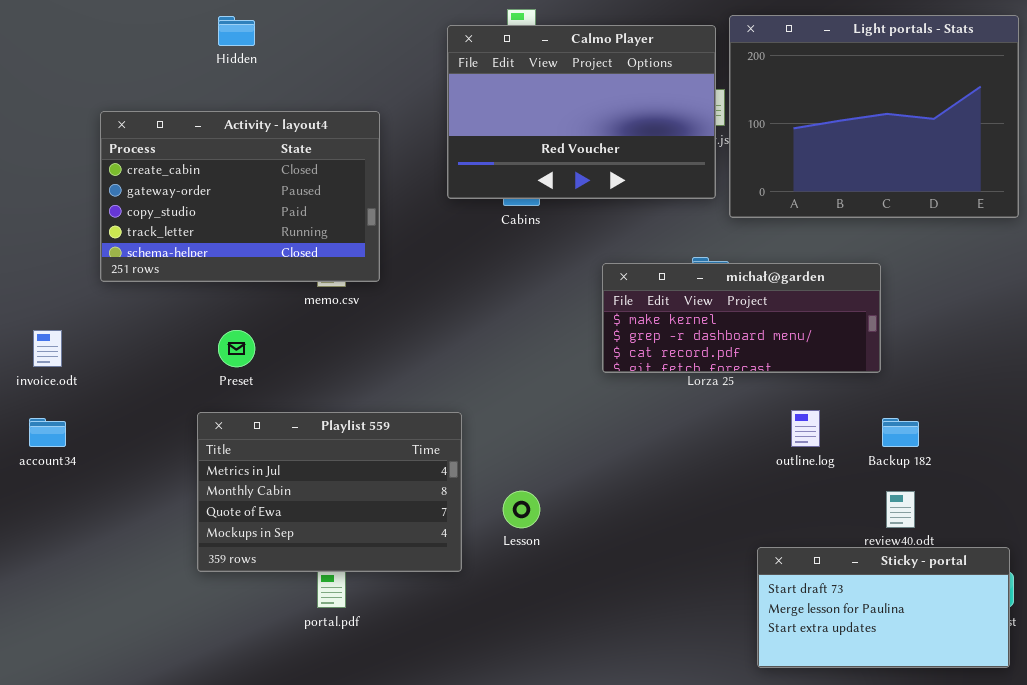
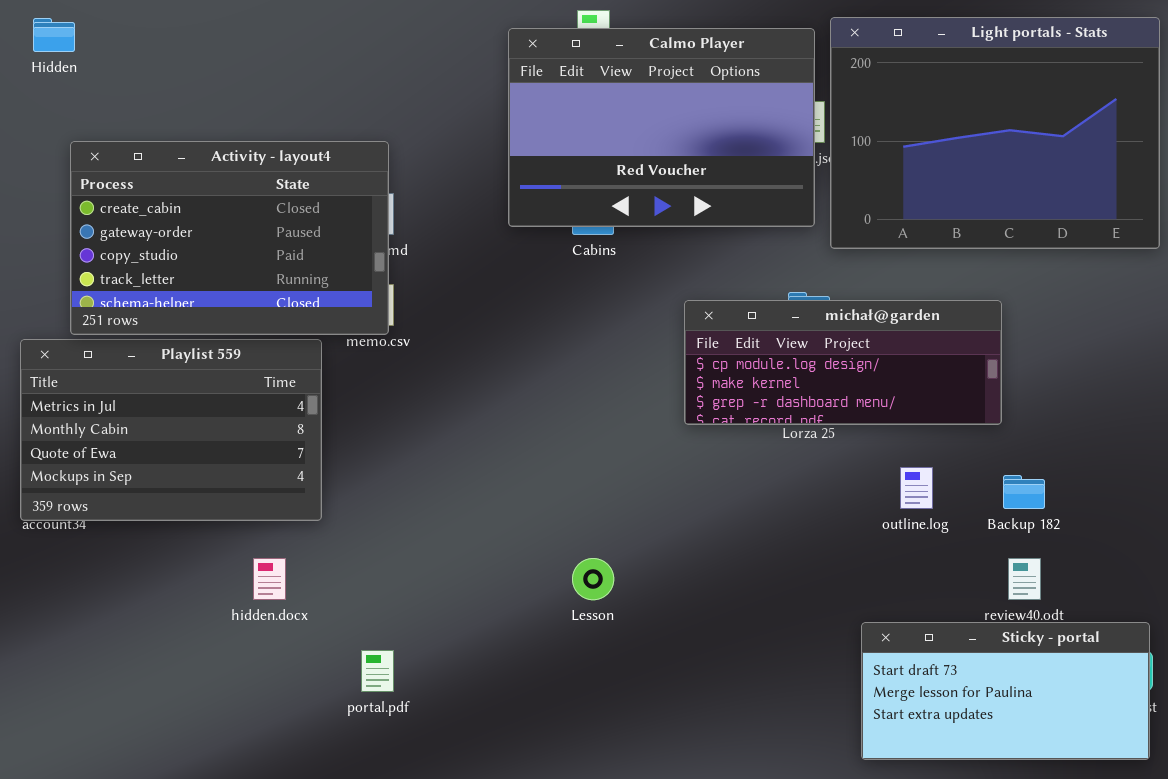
Hidden: [218,16,255,46] -> [33,18,75,52], moved
Activity - layout4: [100,111,380,282] -> [70,141,389,335], moved
michał@garden: [602,263,881,373] -> [684,300,1002,425], scrolled up 1 row
Playlist 559: [197,412,462,572] -> [20,339,322,521], moved

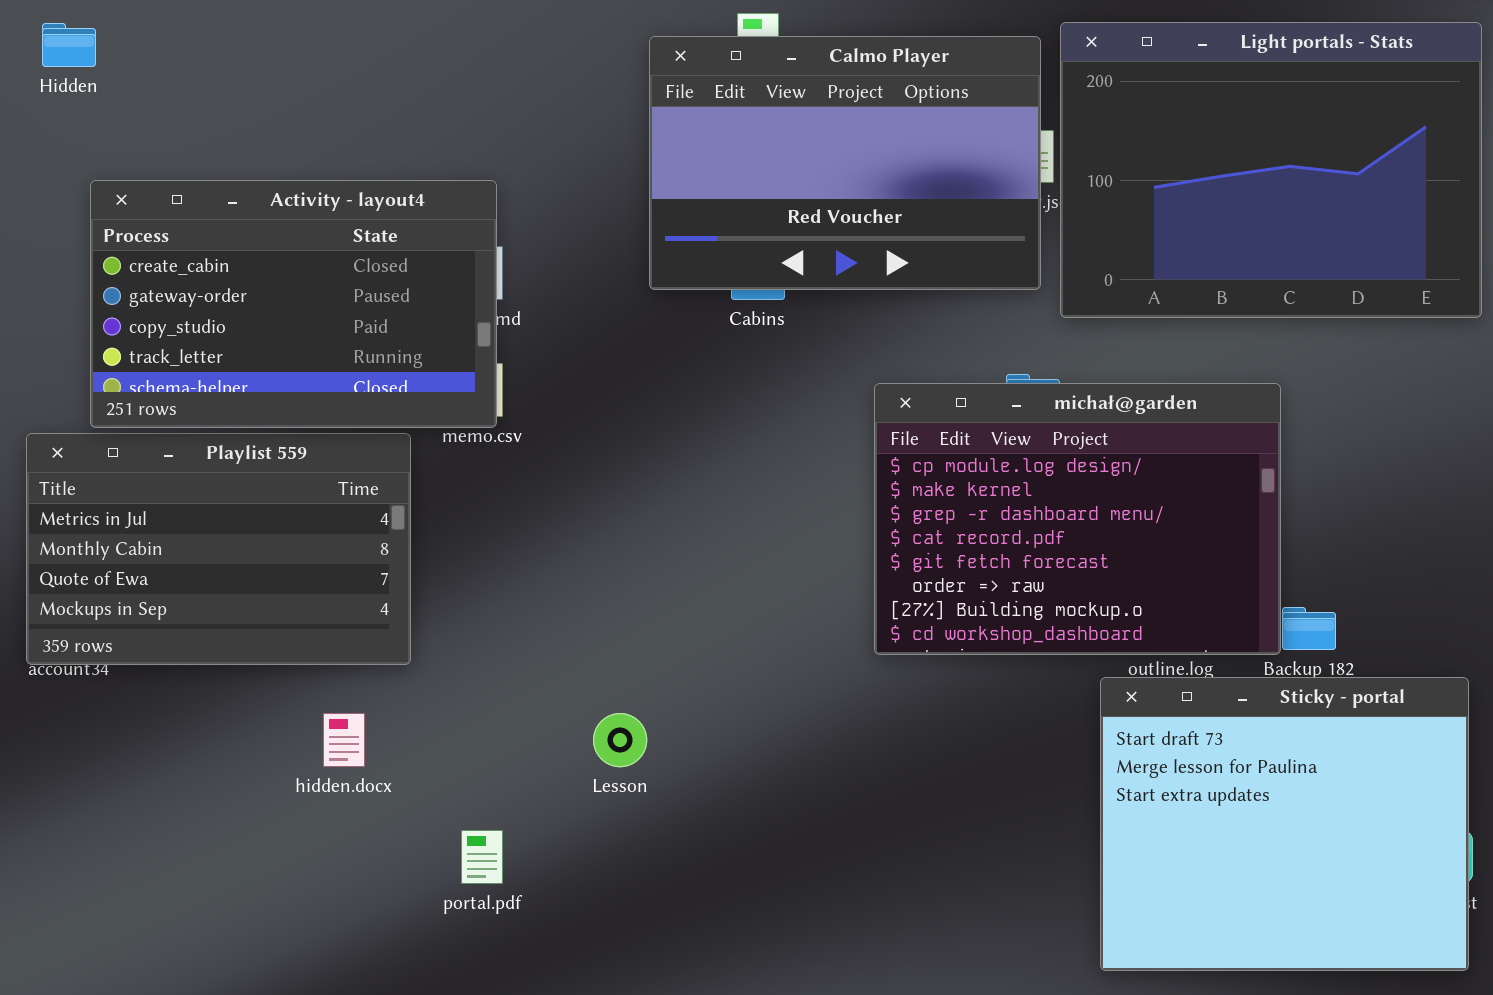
michał@garden: [684,300,1002,425] -> [874,383,1281,655], resized
Lesson: [572,558,614,600] -> [593,713,647,767], moved
Sticky - portal: [861,622,1150,760] -> [1100,677,1469,971], resized

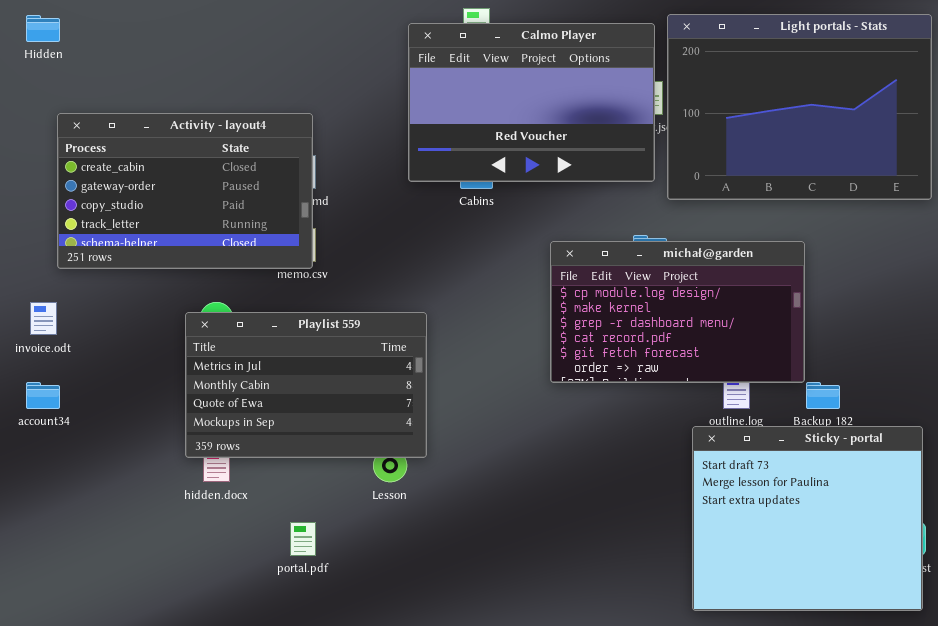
michał@garden: [874,383,1281,655] -> [550,241,805,383], resized
Playlist 559: [26,433,411,665] -> [185,312,427,458], moved

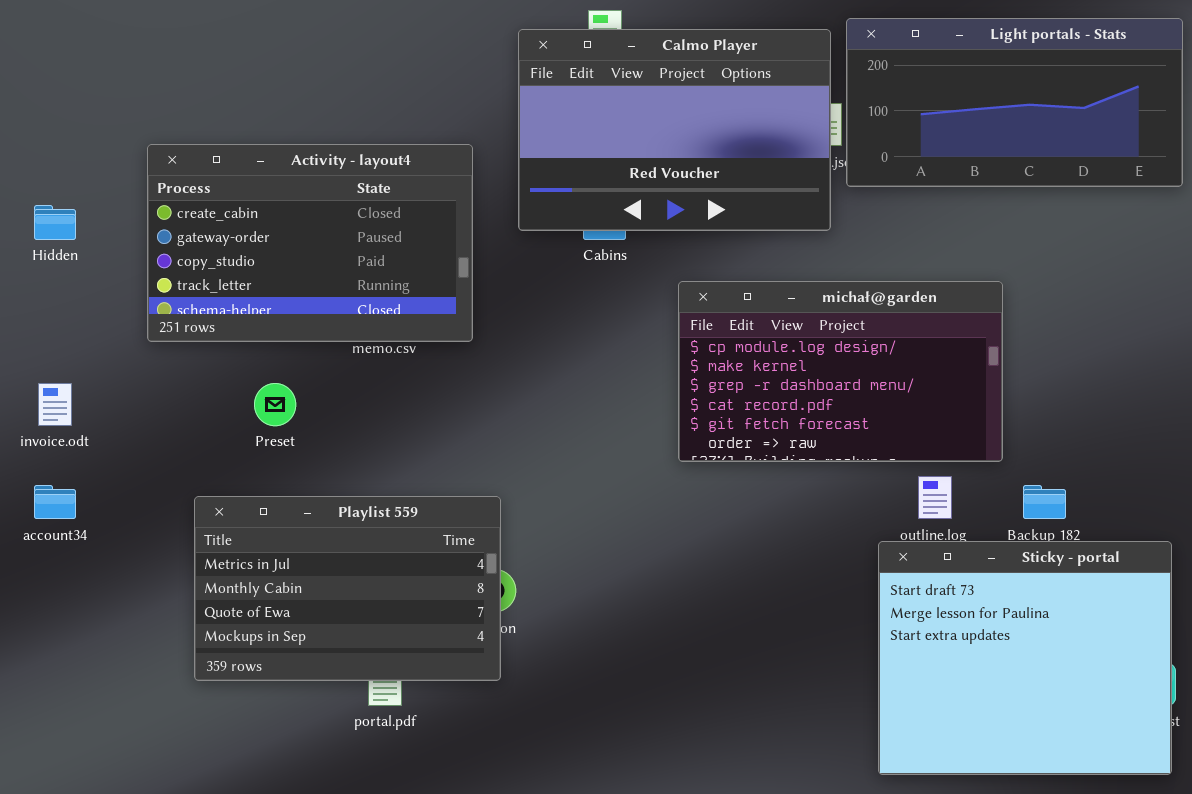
Light portals - Stats: [667,14,932,200] -> [846,18,1183,187], resized
Hidden: [26,15,60,42] -> [34,205,76,240], moved
Activity - layout4: [57,113,313,269] -> [147,144,473,342], moved
michał@garden: [550,241,805,383] -> [678,281,1003,462], moved
Playlist 559: [185,312,427,458] -> [194,496,501,681], moved

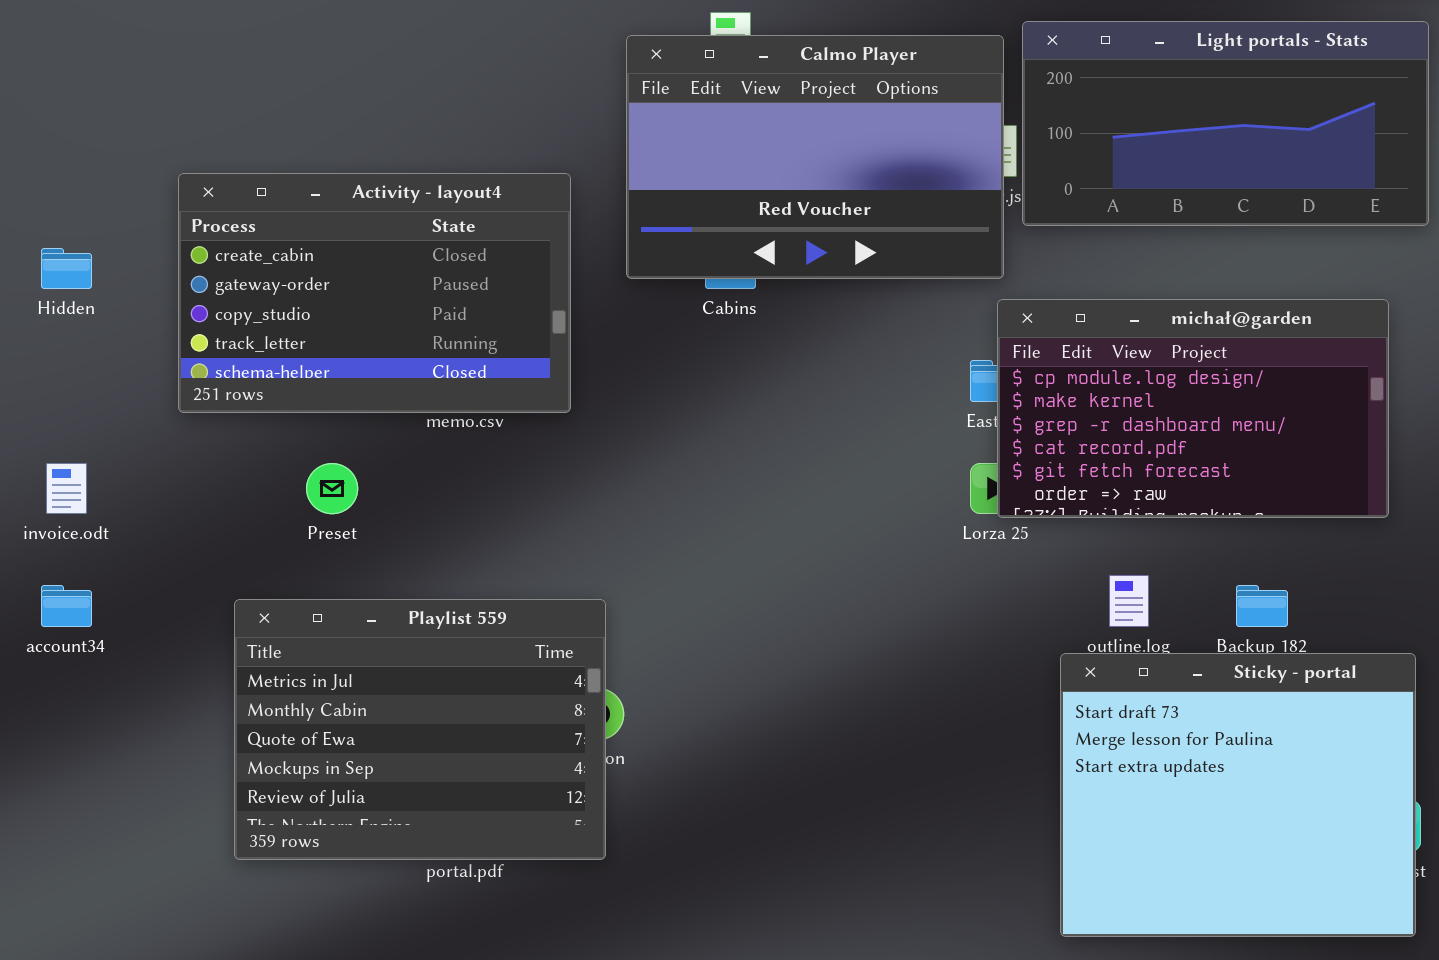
michał@garden: [678,281,1003,462] -> [997,299,1389,518], moved
Playlist 559: [194,496,501,681] -> [234,599,606,860], resized

